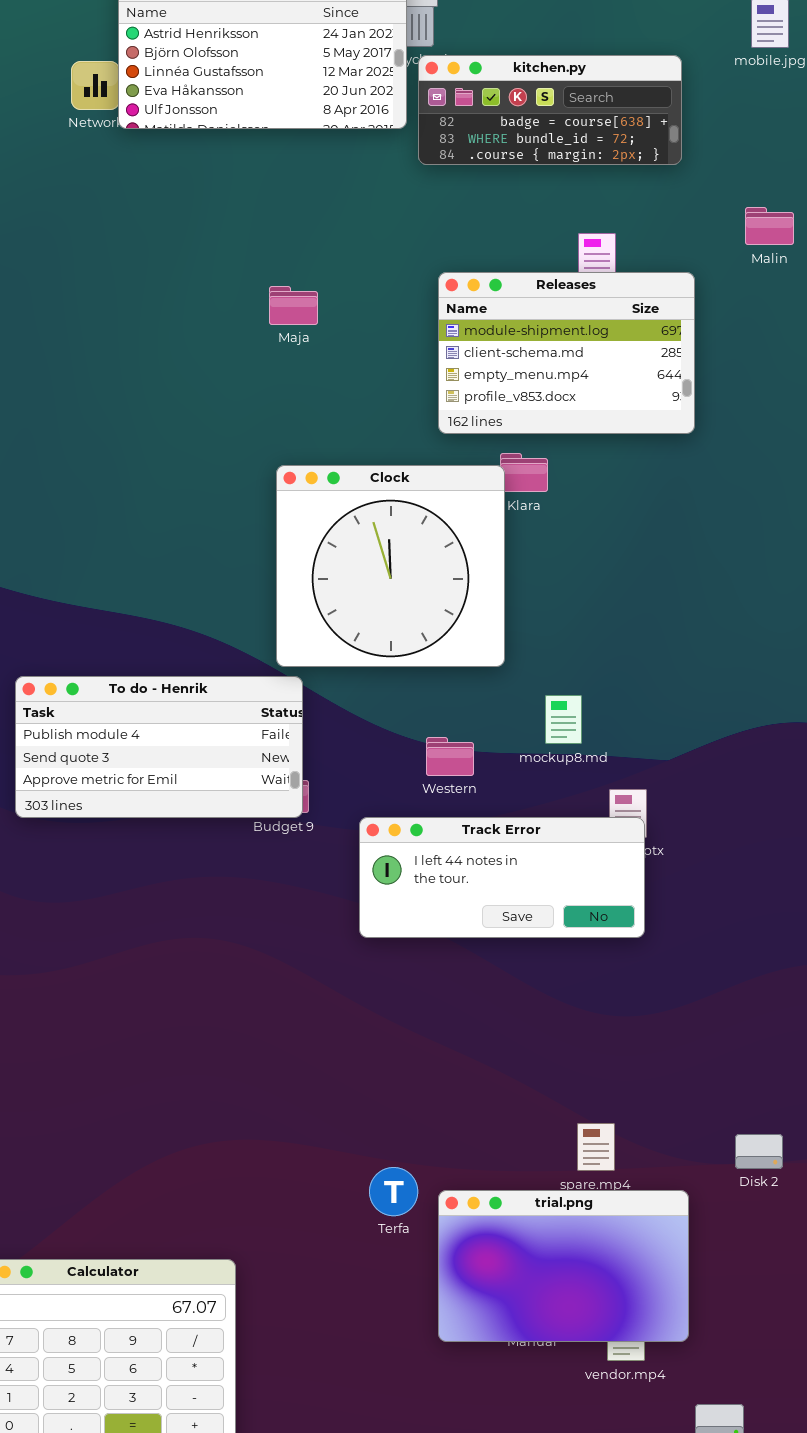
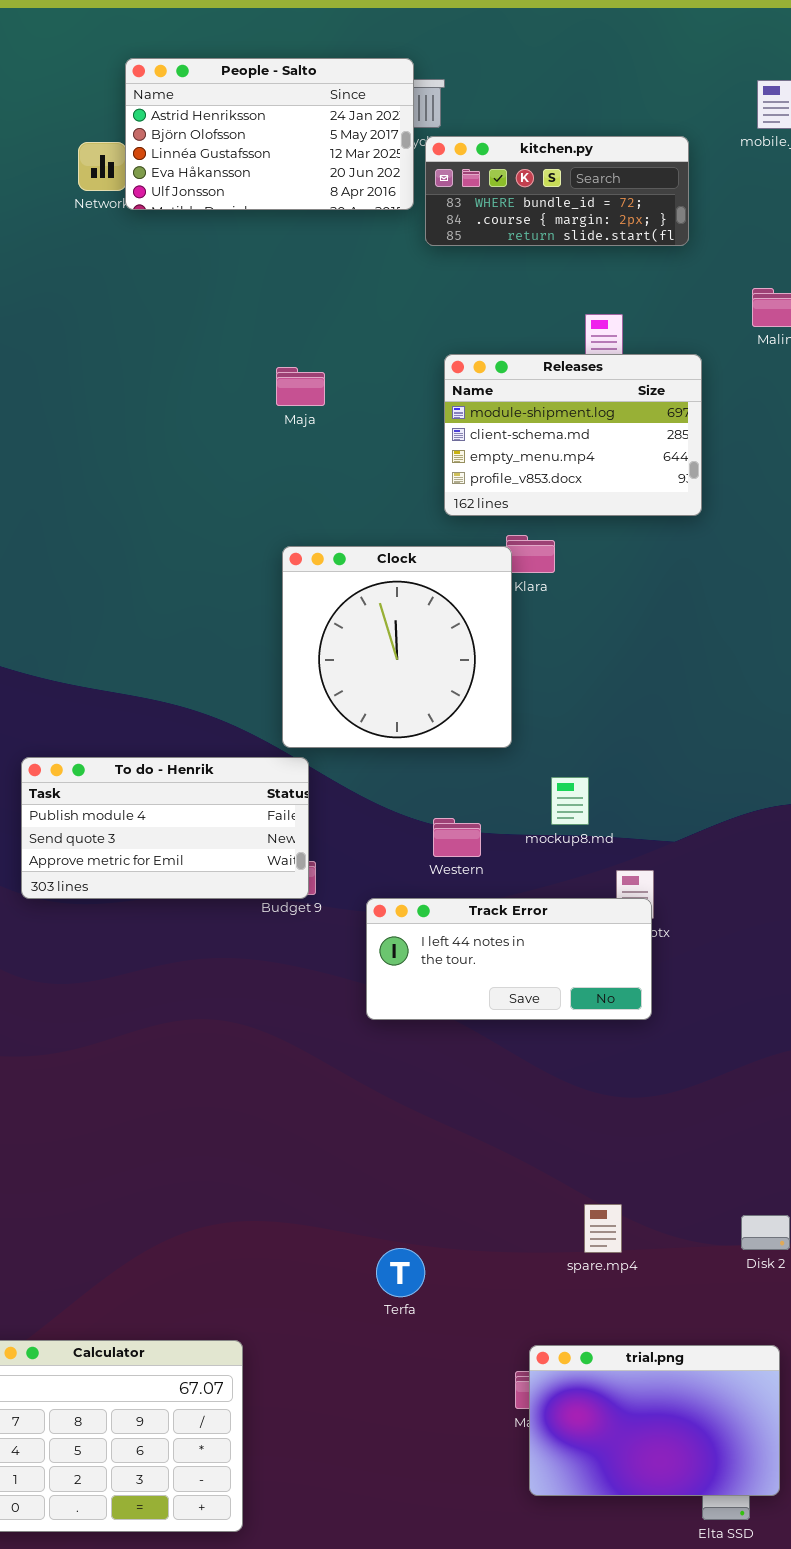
kitchen.py: [418,55,682,165] -> [425,136,689,246], scrolled down 1 row
trial.png: [438,1190,689,1342] -> [529,1345,780,1496], moved

